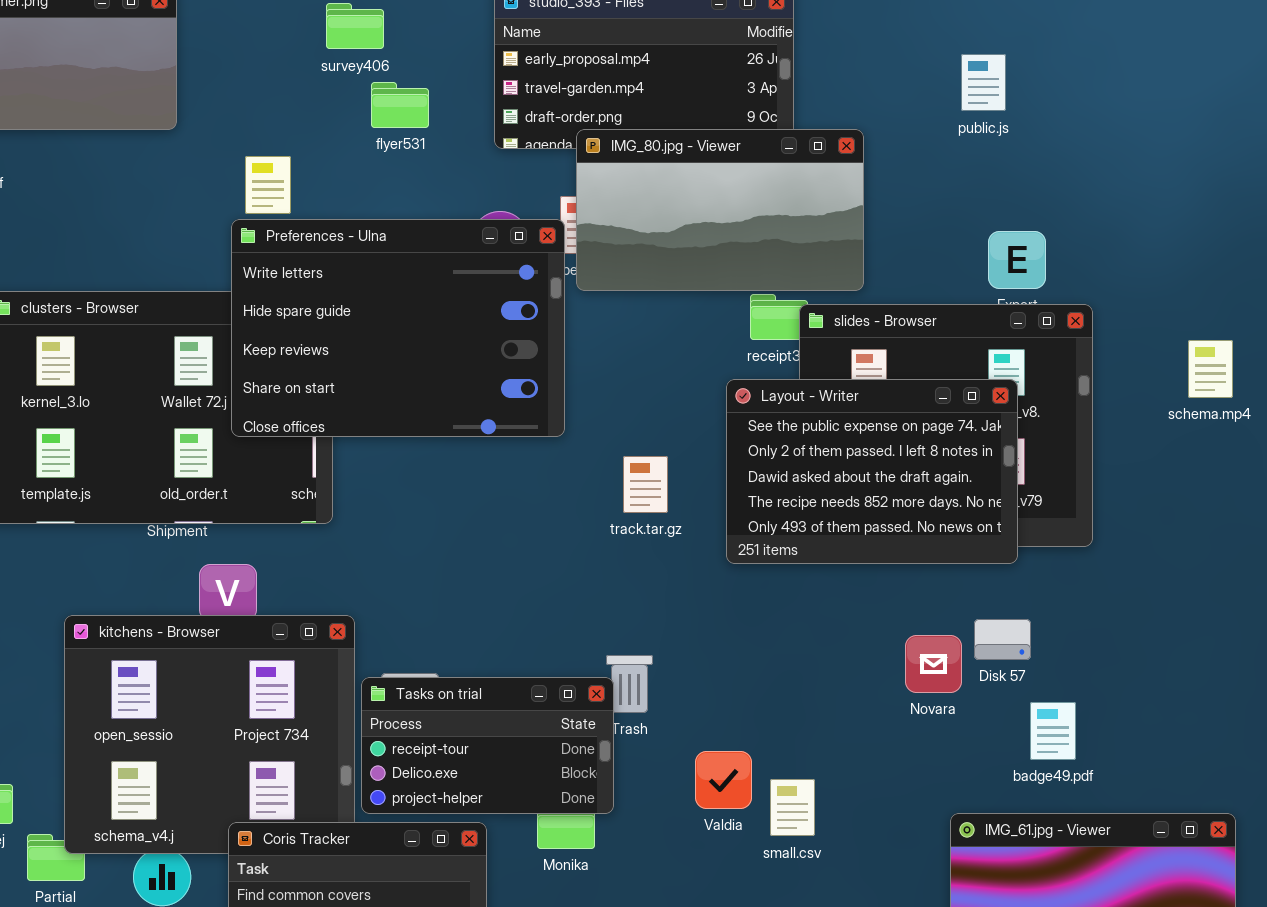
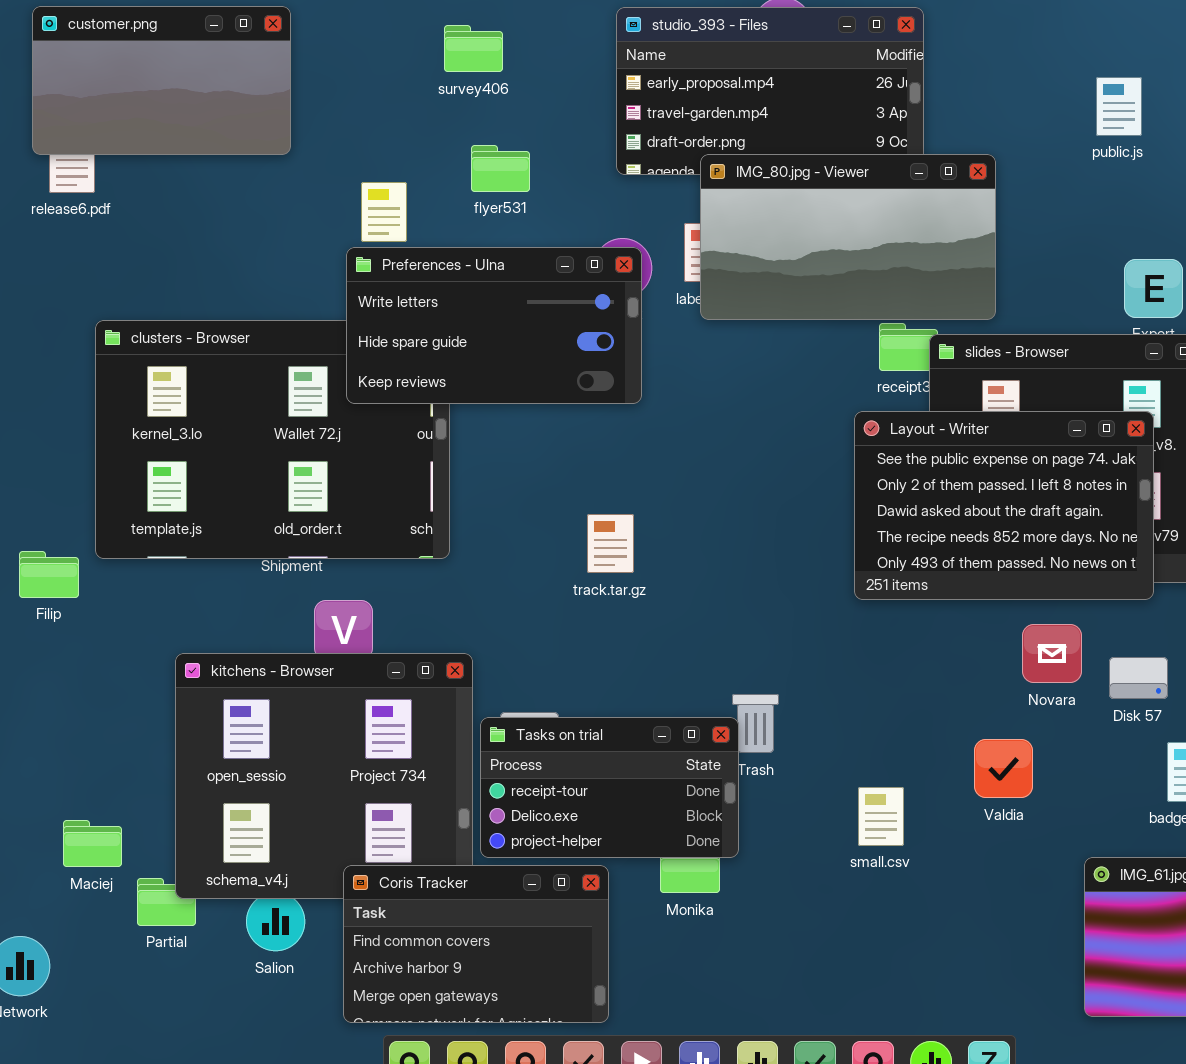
flyer531: [371,82,429,128] -> [471,145,530,192], moved
Preferences - Ulna: [231,219,565,437] -> [346,247,642,404], resized
track.tar.gz: [623,456,668,513] -> [587,514,634,573], moved
Novara: [905,635,962,693] -> [1022,624,1082,683], moved
Valdia: [695,751,752,809] -> [974,739,1033,798], moved
small.csv: [770,779,815,836] -> [858,787,904,846], moved

